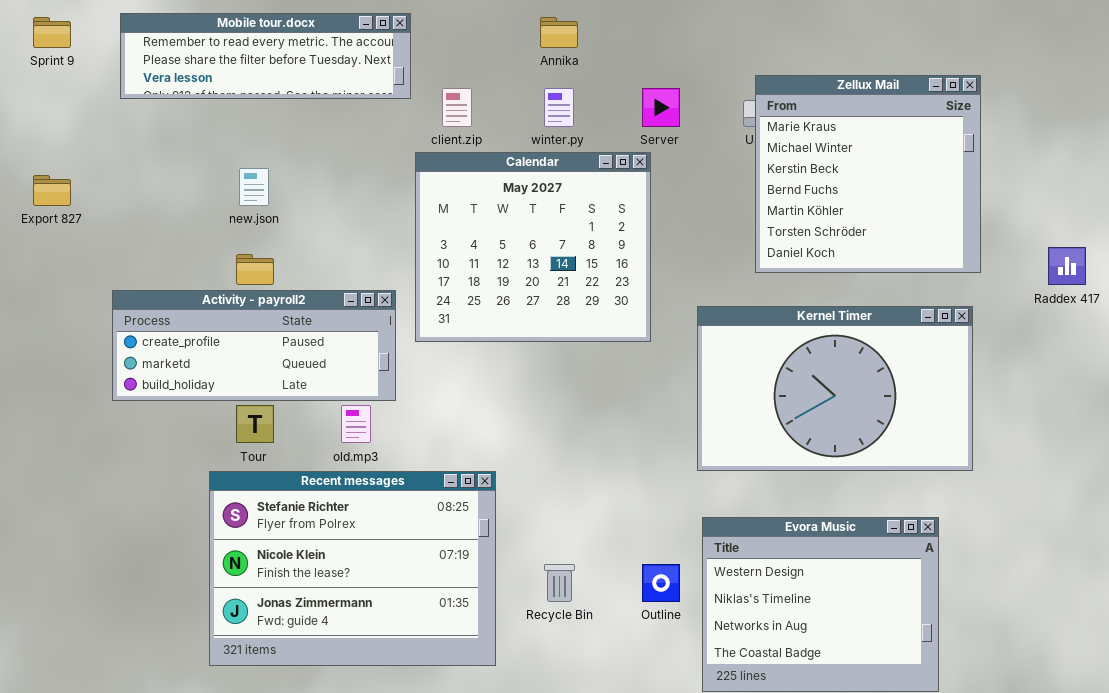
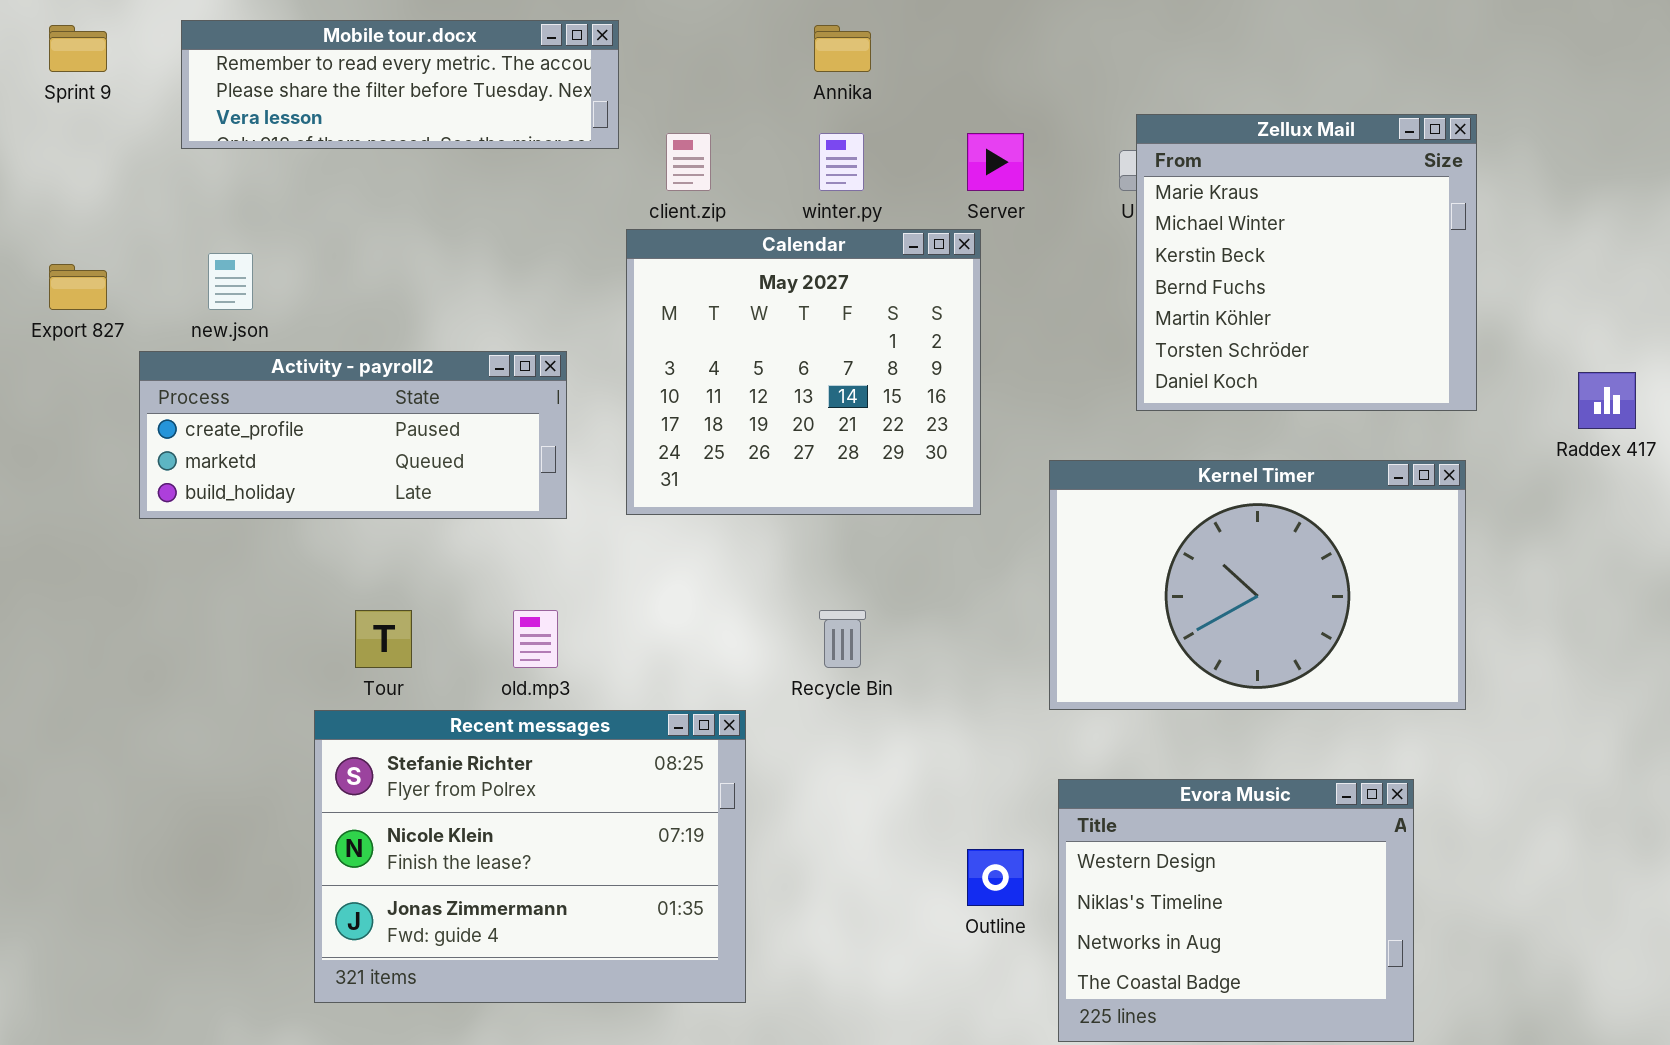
new.json: [239,168,269,206] -> [208,253,253,310], moved
Activity - payroll2: [112,290,396,401] -> [139,351,567,519], moved
Recycle Bin: [544,564,575,602] -> [819,610,866,668], moved

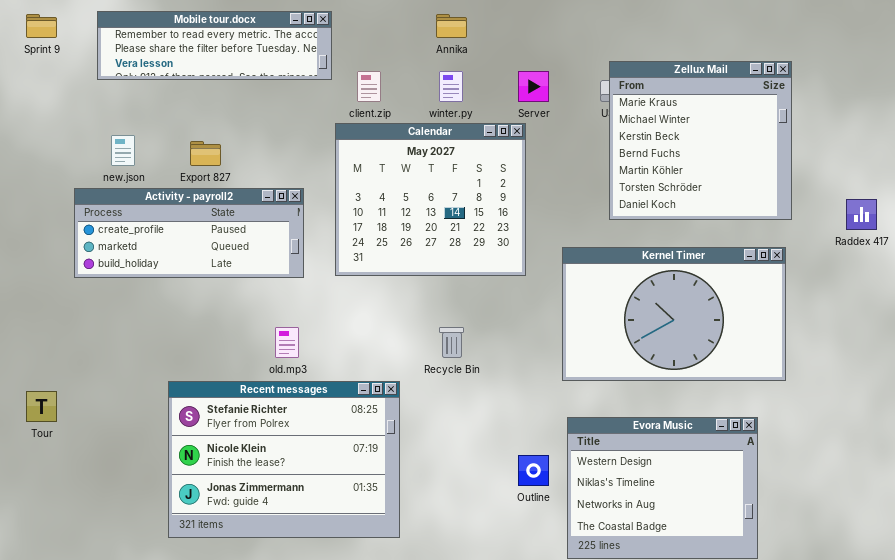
Export 827: [49,264,107,310] -> [190,141,221,166], moved
Tour: [355,610,412,668] -> [26,391,57,422], moved

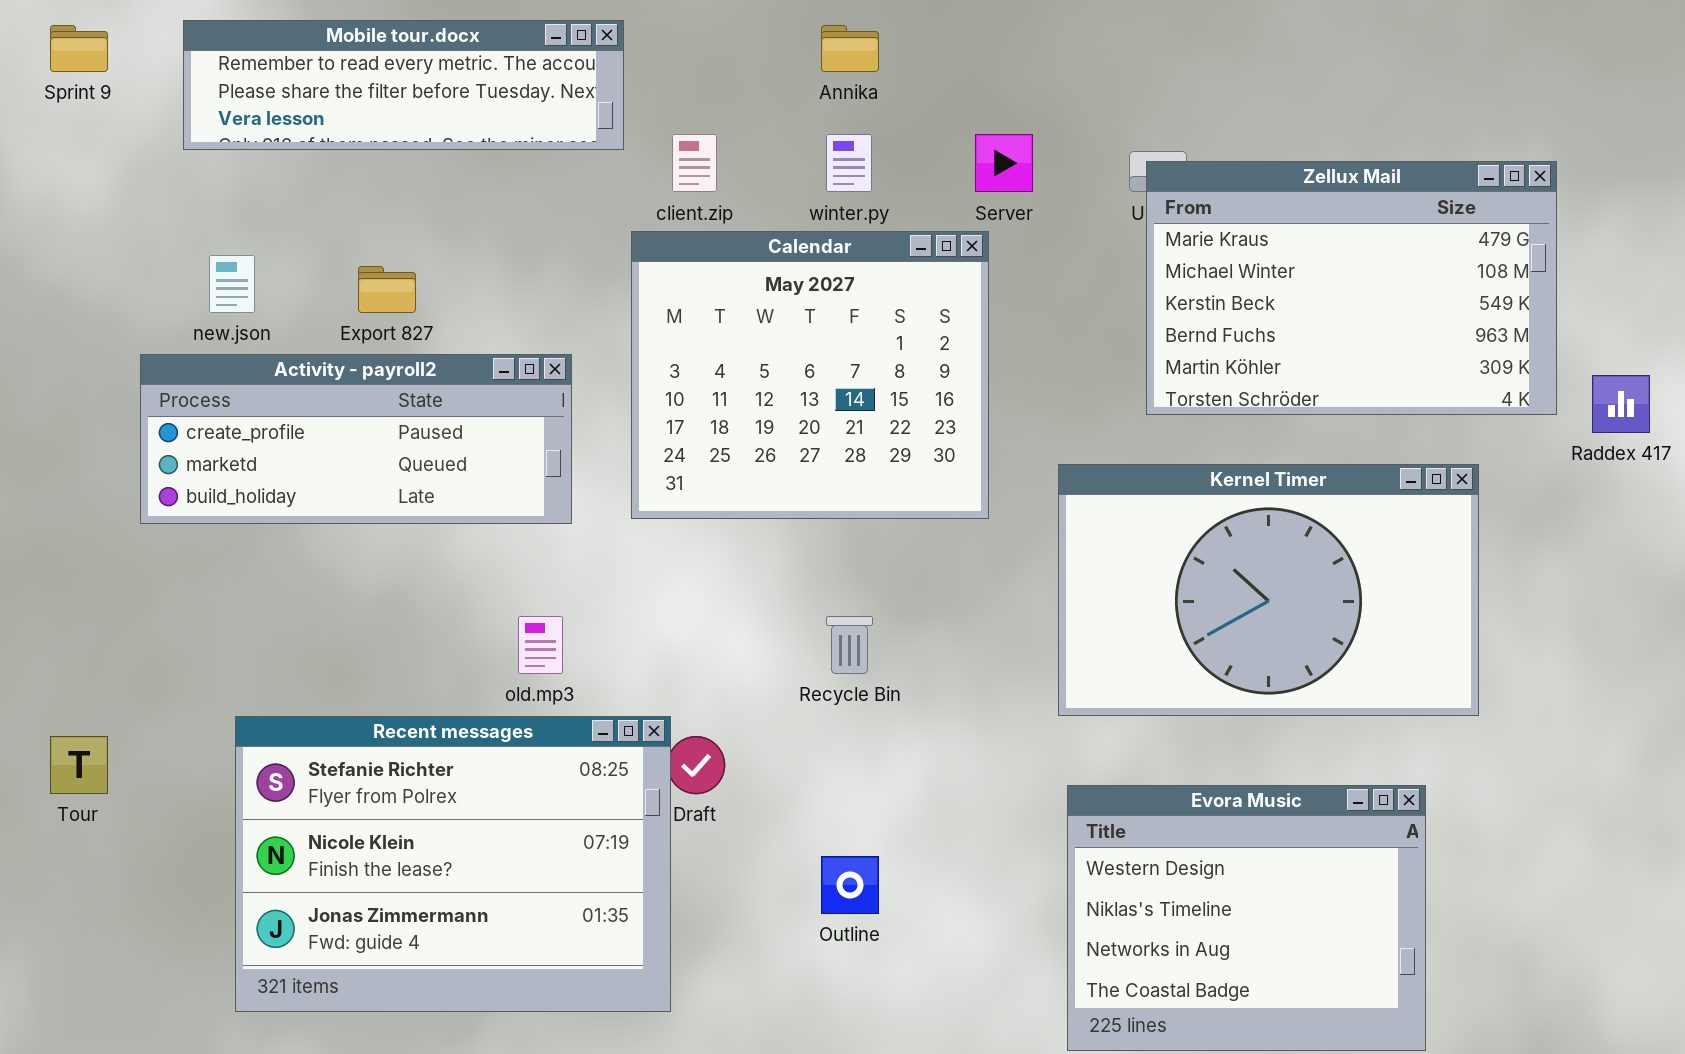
Zellux Mail: [609,61,792,220] -> [1146,161,1557,415], resized
Recent messages: [168,381,400,538] -> [235,716,671,1012], moved
Outline: [518,455,549,486] -> [821,856,879,914], moved

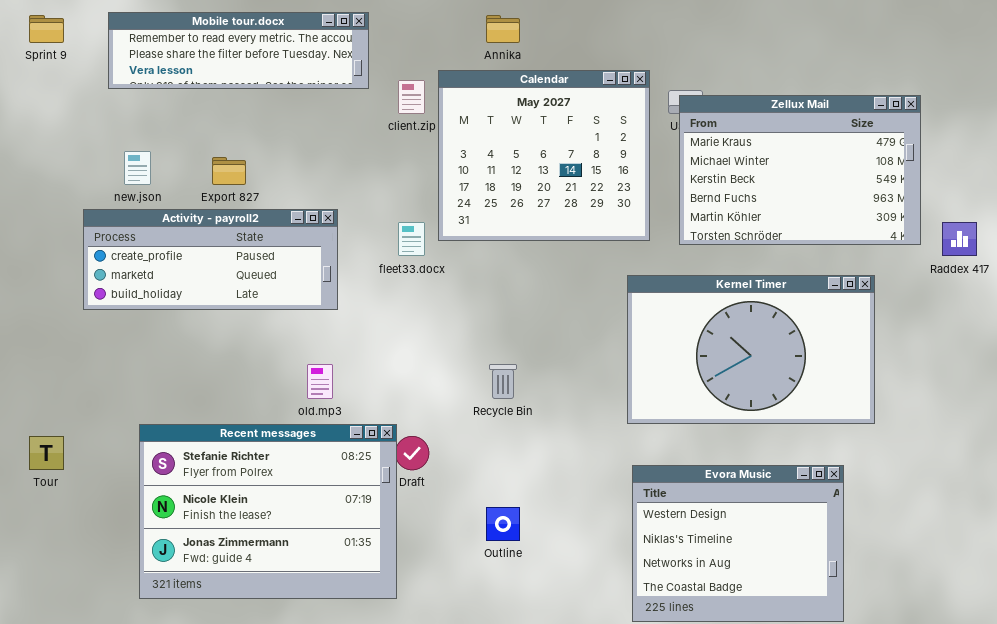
Calendar: [631,231,989,519] -> [438,70,650,241], moved

